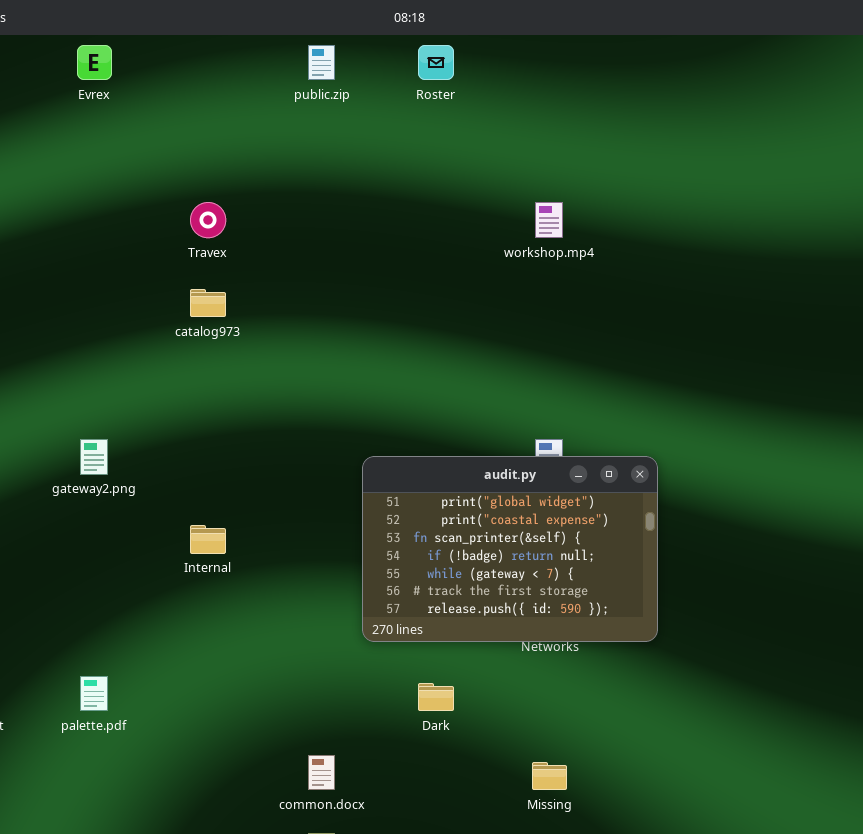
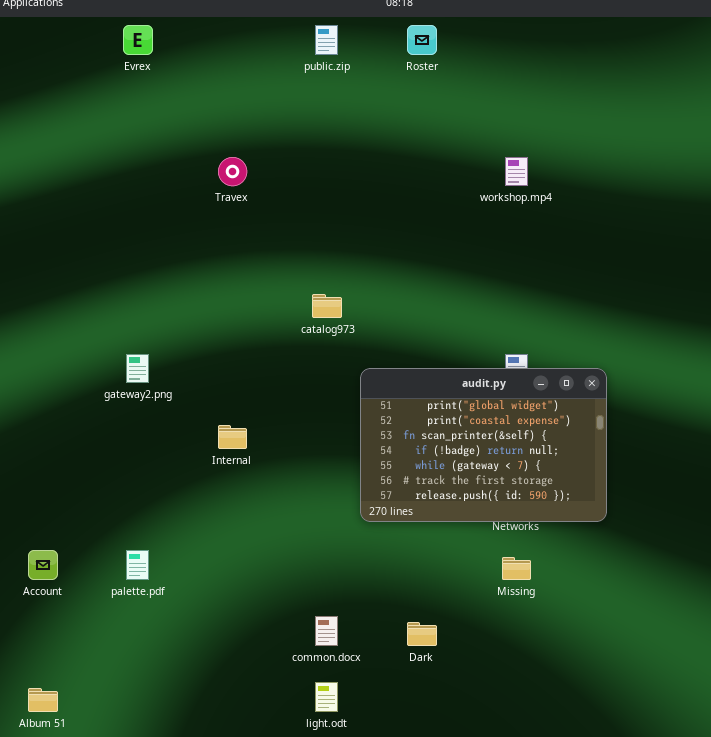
catalog973: [190,289,226,317] -> [312,294,342,318], moved
Dark: [418,683,454,711] -> [407,622,437,646], moved
Missing: [532,762,567,790] -> [502,557,531,580], moved

